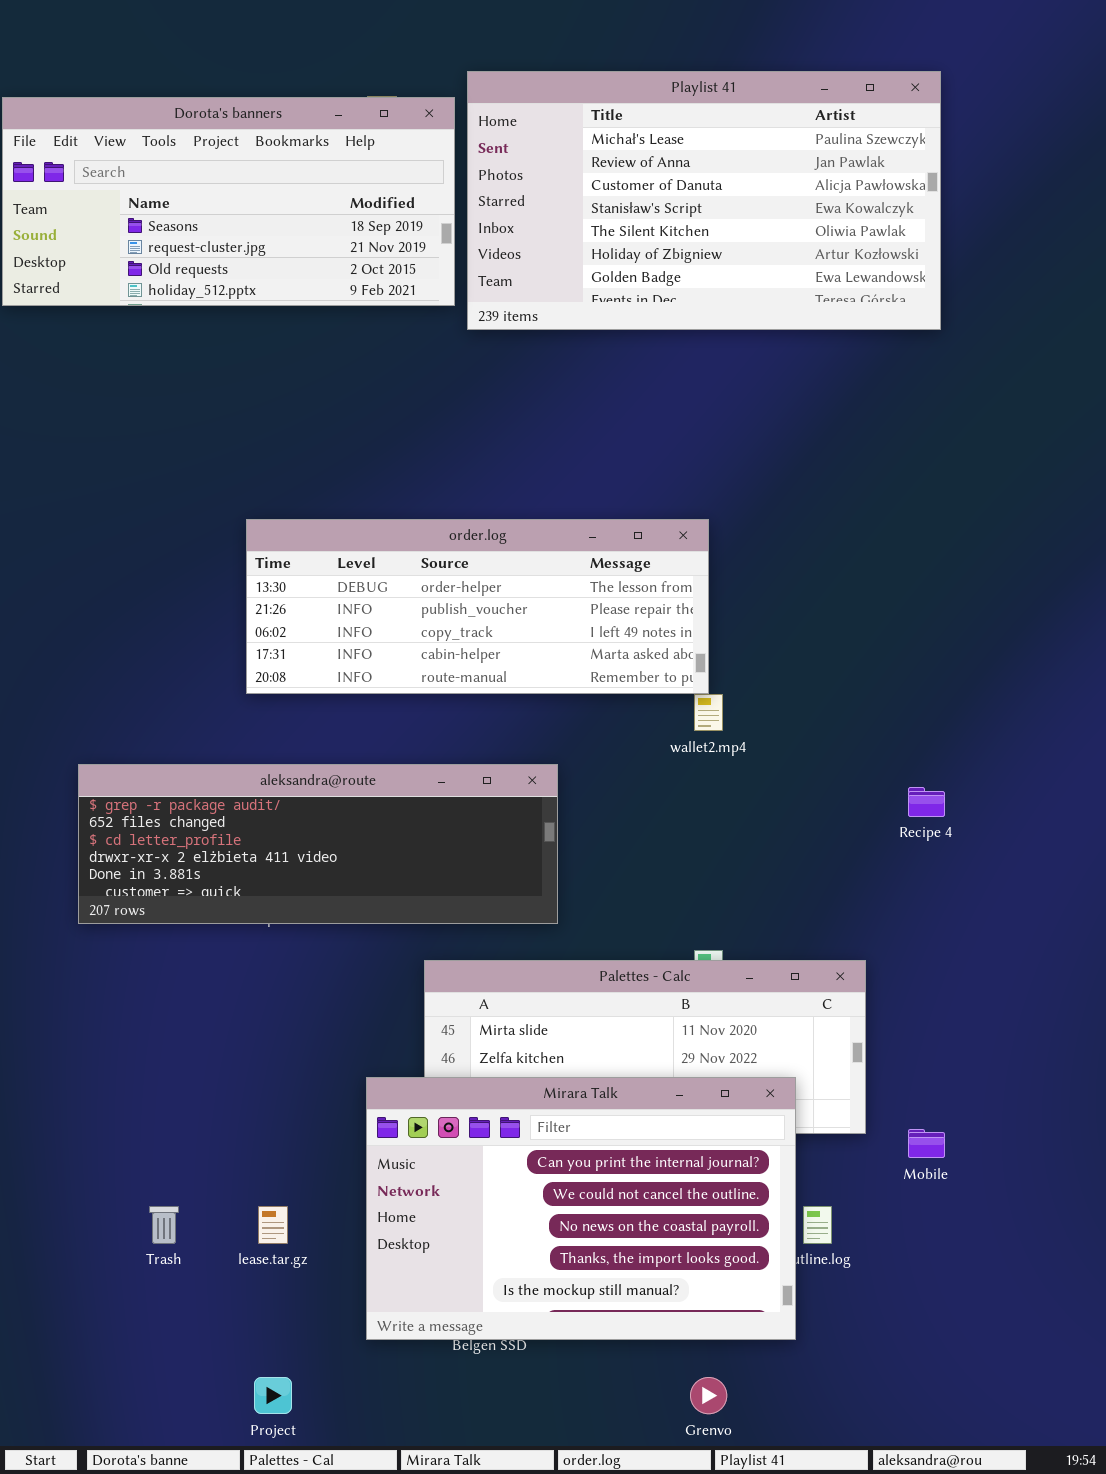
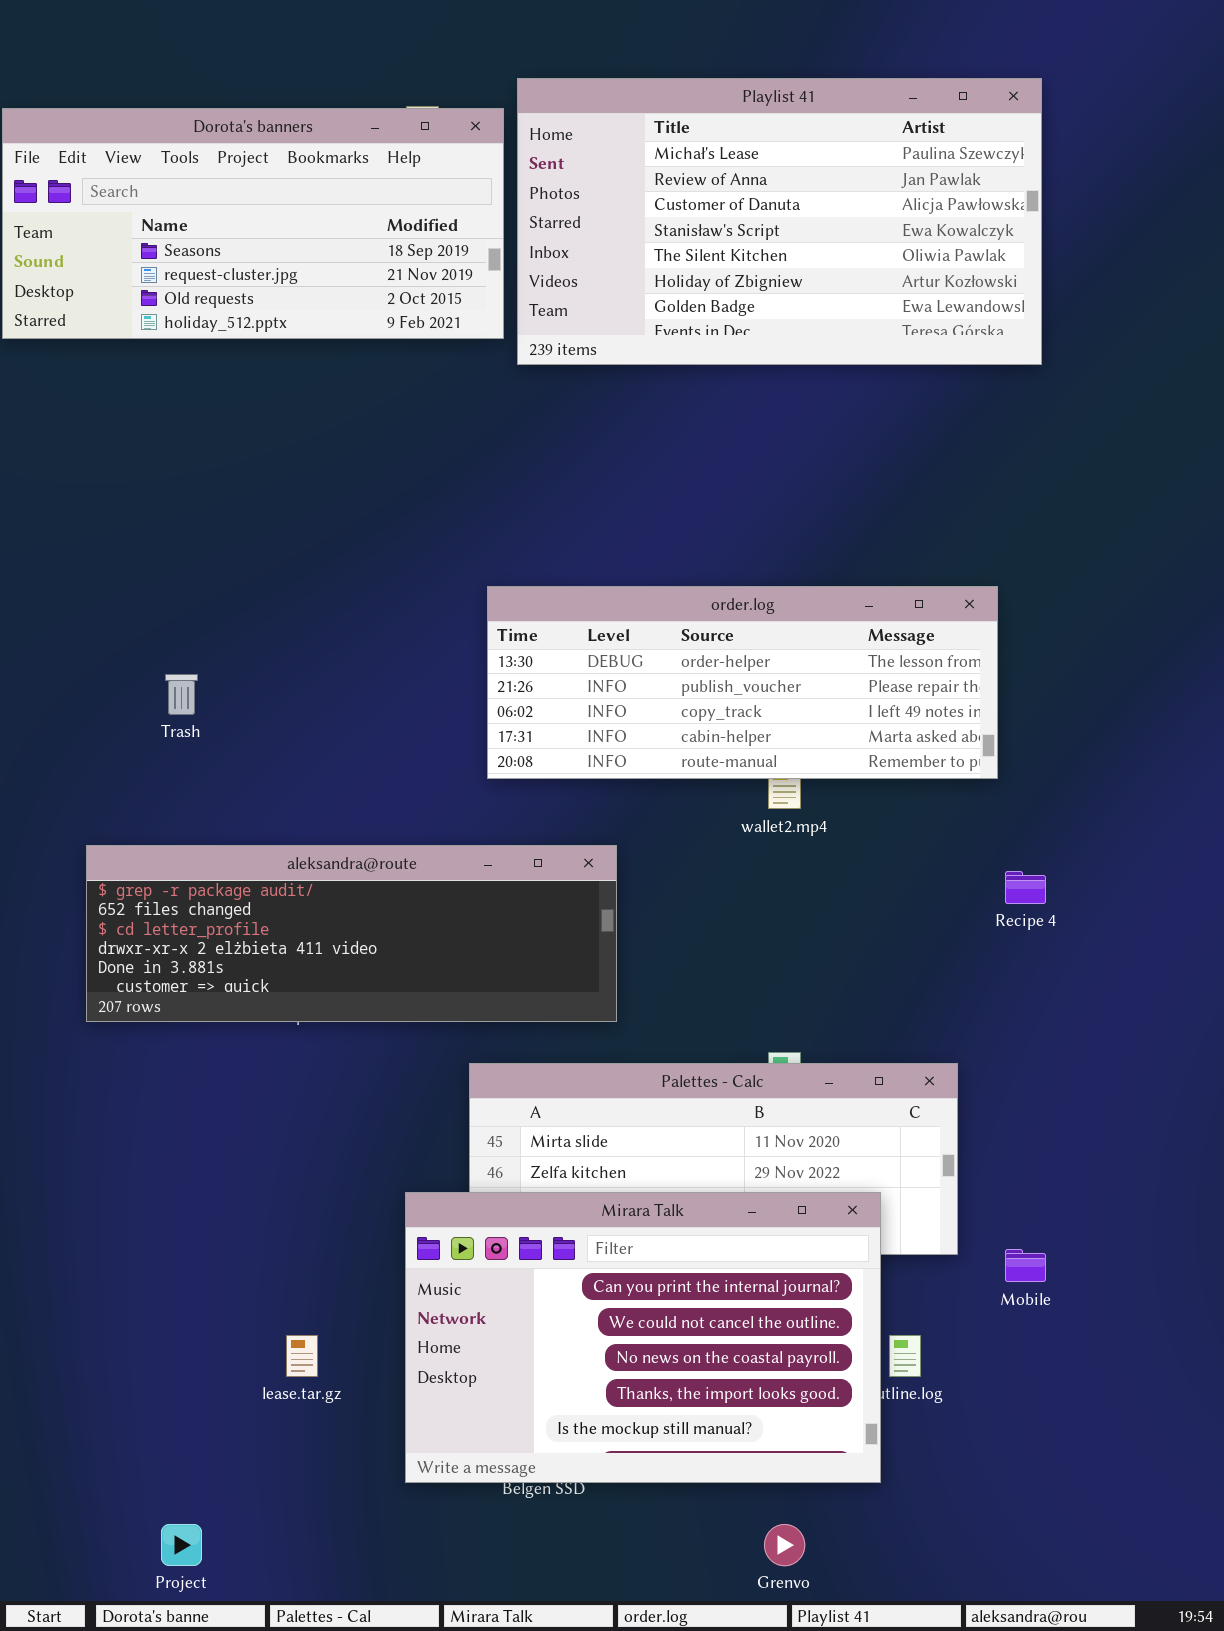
order.log: [246,519,709,694] -> [487,586,998,779], moved
Trash: [149,1206,179,1244] -> [165,674,198,715], moved
Project: [254,1377,292,1414] -> [161,1524,202,1566], moved

